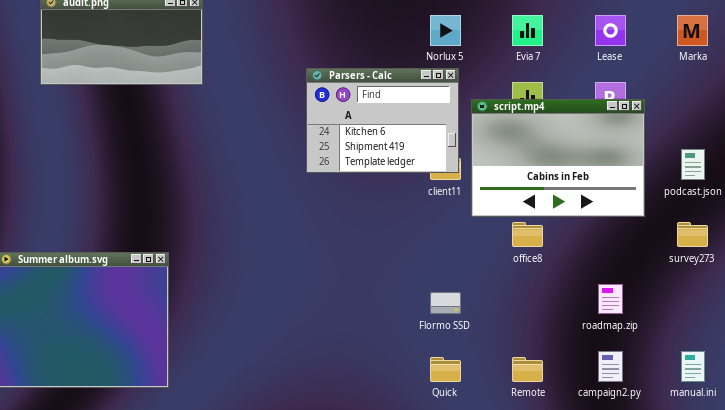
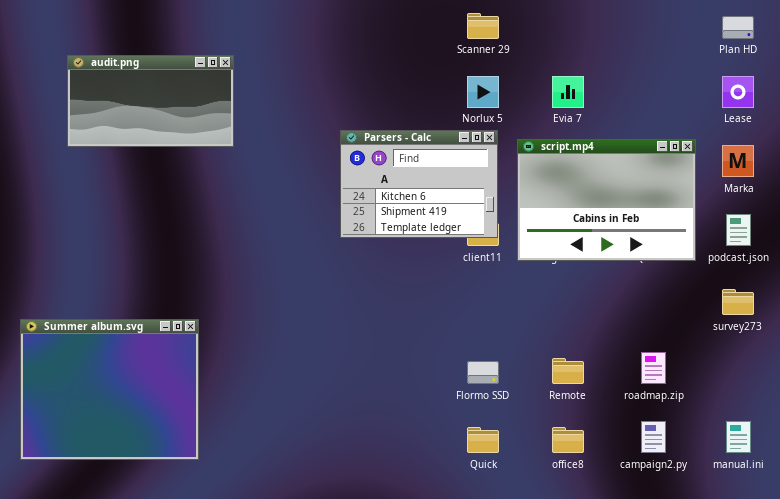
Lease: [595,15,626,46] -> [722,76,754,108], moved
Marka: [677,15,708,46] -> [722,145,754,177], moved
script.mp4: [471,99,645,217] -> [517,139,696,261], moved
office8: [512,222,543,247] -> [552,427,584,453], moved
Remote: [512,357,543,382] -> [552,358,584,384], moved

